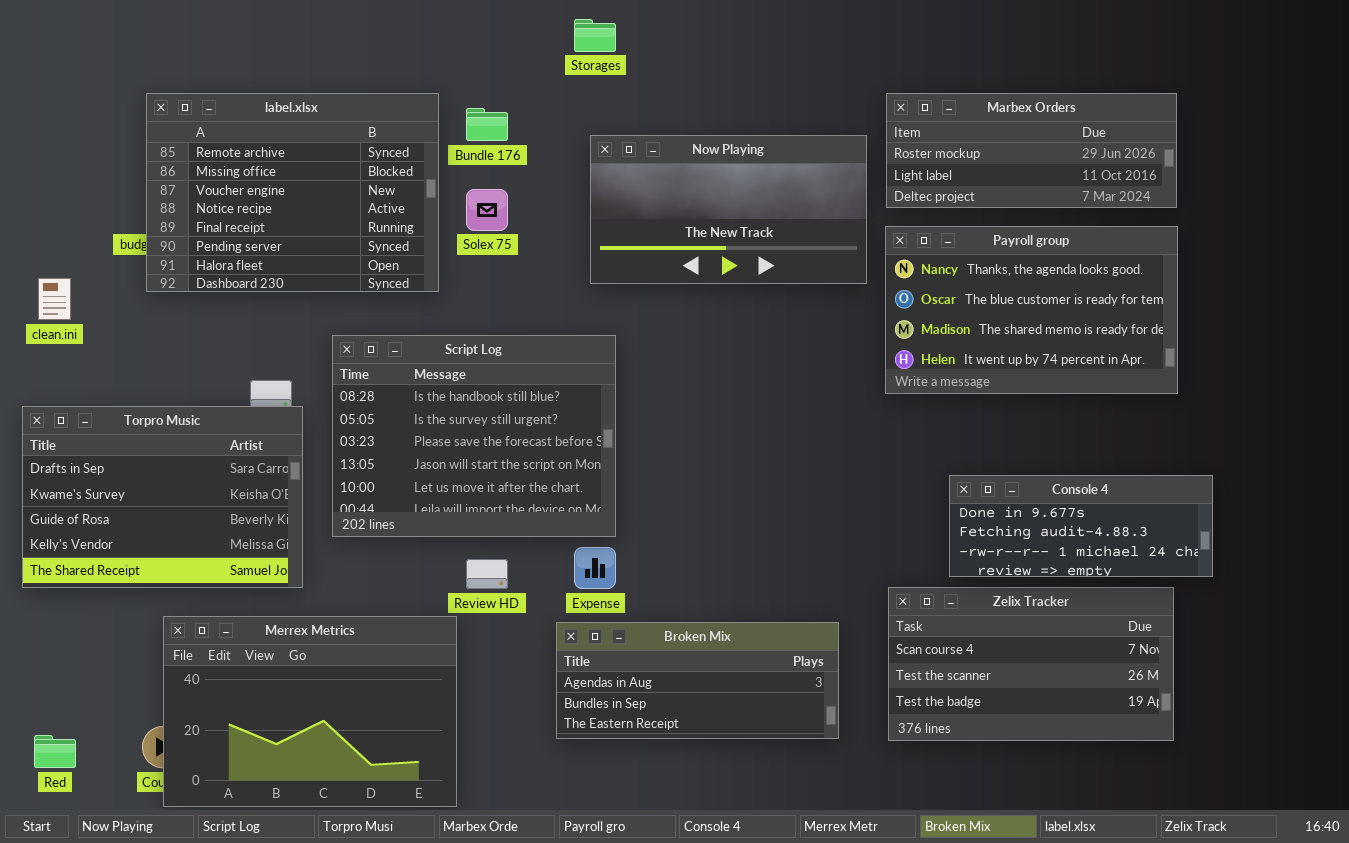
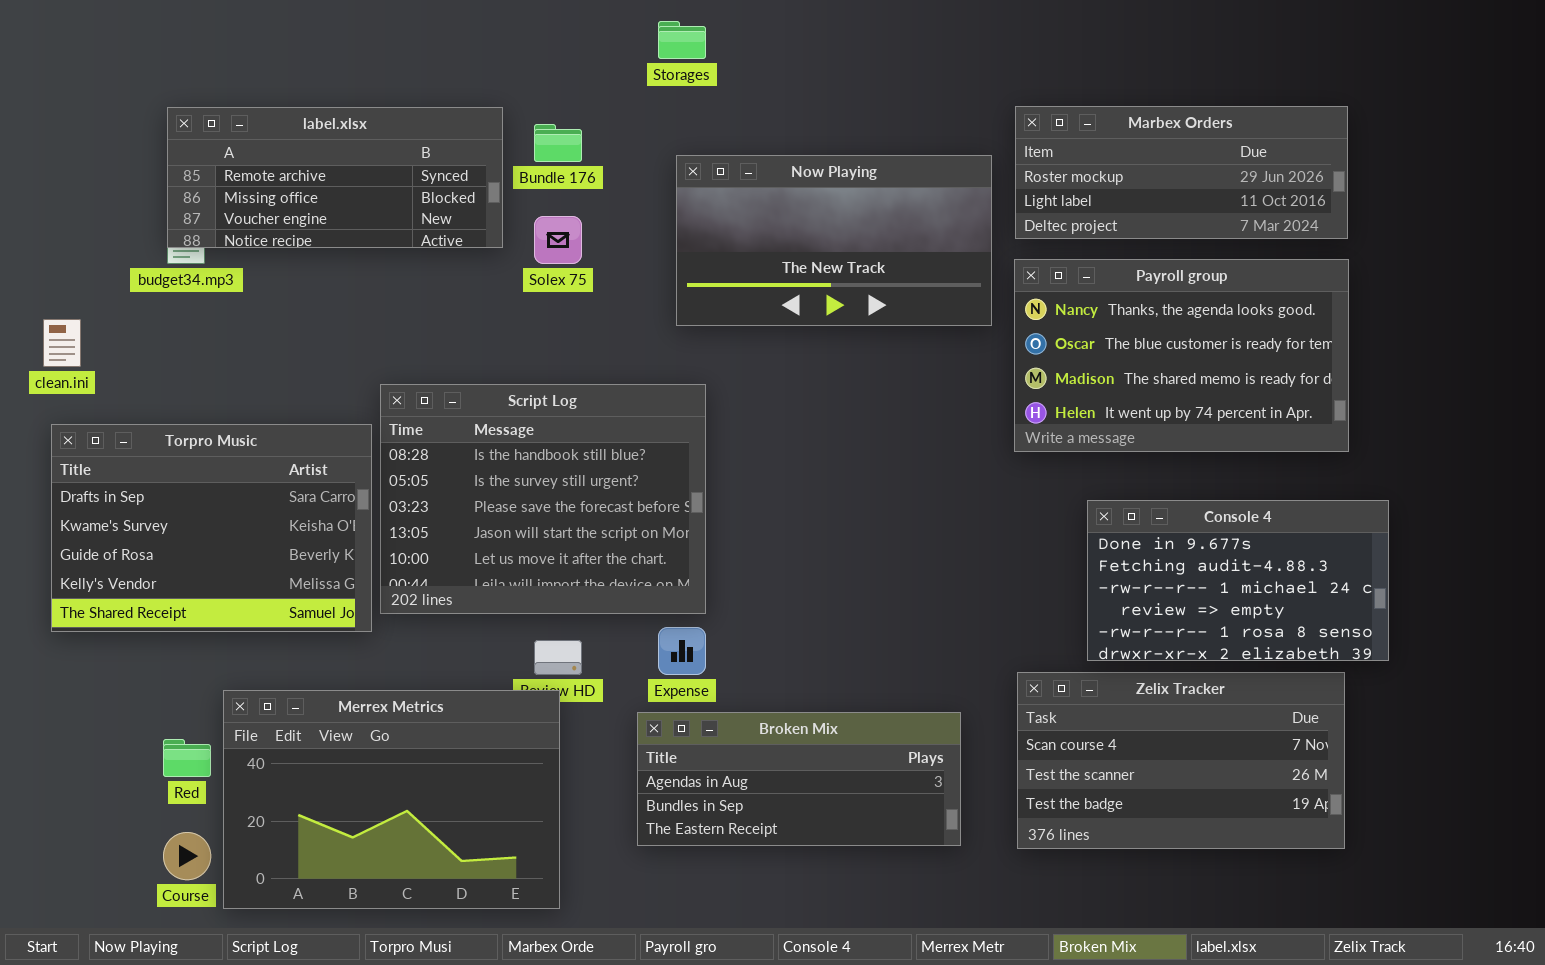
label.xlsx: [146,93,439,292] -> [167,107,503,248], resized
Torpro Music: [22,406,303,588] -> [51,424,372,632], moved
Console 4: [949,475,1213,577] -> [1087,500,1389,661], resized
Merrex Metrics: [163,616,457,807] -> [223,690,560,909], moved
Red: [34,735,76,768] -> [163,739,211,777], moved

